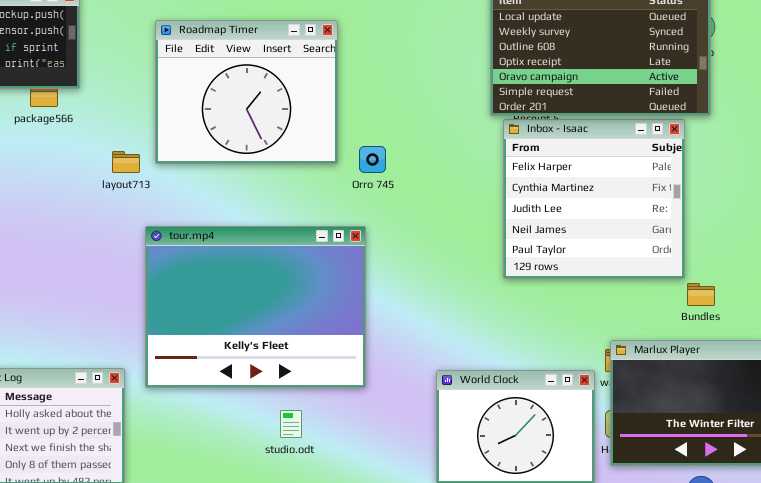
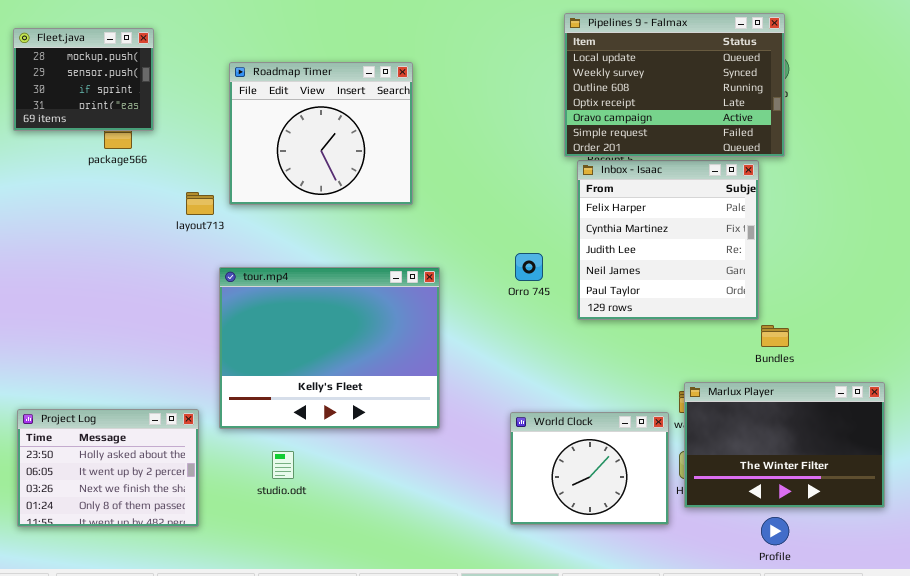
Orro 745: [359,146,386,173] -> [515,253,543,281], moved
studio.odt: [280,410,302,438] -> [272,451,294,479], moved

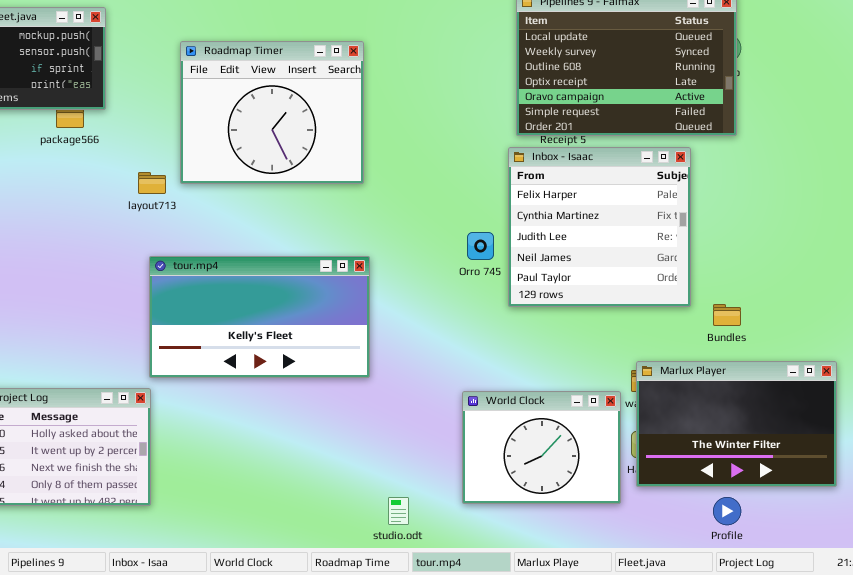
Inbox - Isaac: [577,160,759,320] -> [508,147,691,307], moved
tour.mp4: [219,267,440,429] -> [149,256,370,378], moved, resized
studio.odt: [272,451,294,479] -> [388,497,409,525], moved

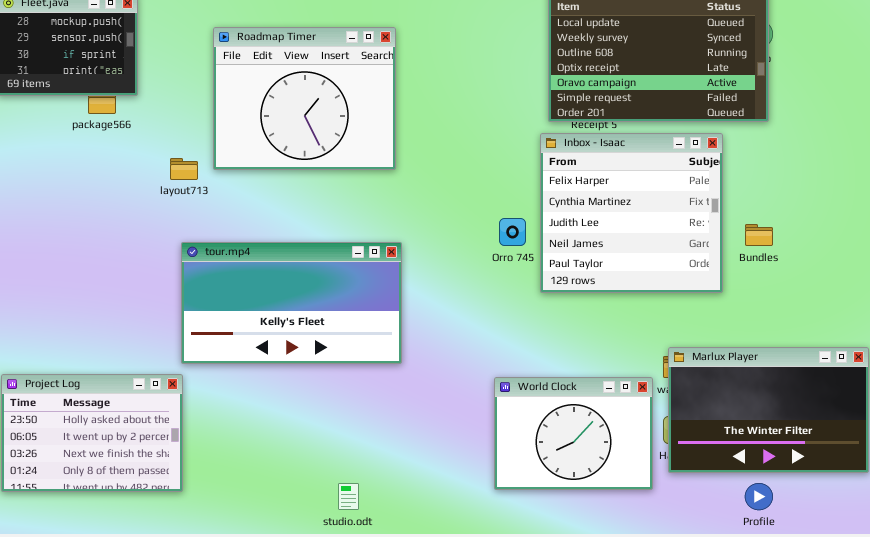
Bundles: [713,304,741,326] -> [745,224,773,246], moved
studio.odt: [388,497,409,525] -> [338,483,359,510], moved

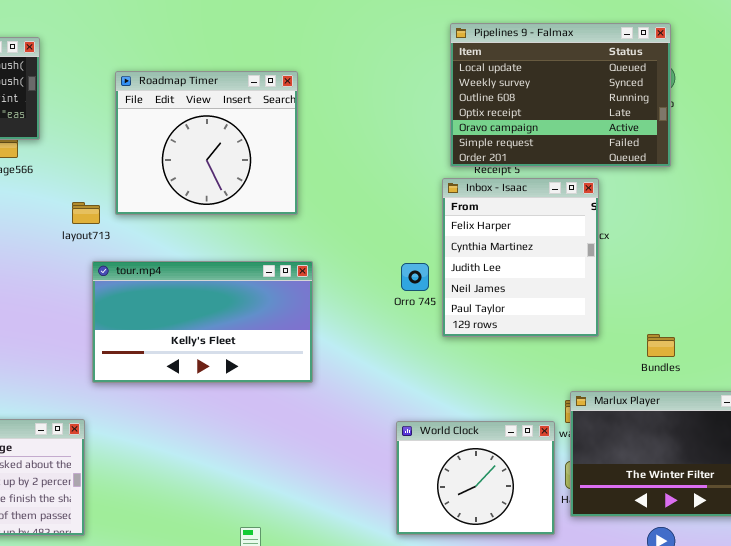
Inbox - Isaac: [540,133,723,293] -> [442,178,599,337], resized
Bundles: [745,224,773,246] -> [647,334,675,357], moved
tour.mp4: [181,242,402,364] -> [92,261,313,383], moved

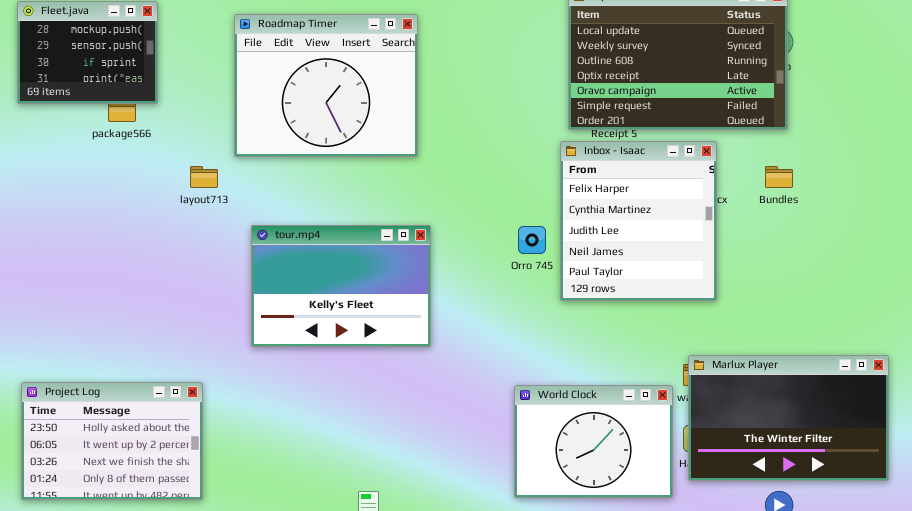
Roadmap Timer: [115,71,298,215] -> [234,14,418,157], moved
tour.mp4: [92,261,313,383] -> [251,225,431,347], resized
Bundles: [647,334,675,357] -> [765,166,793,188], moved

